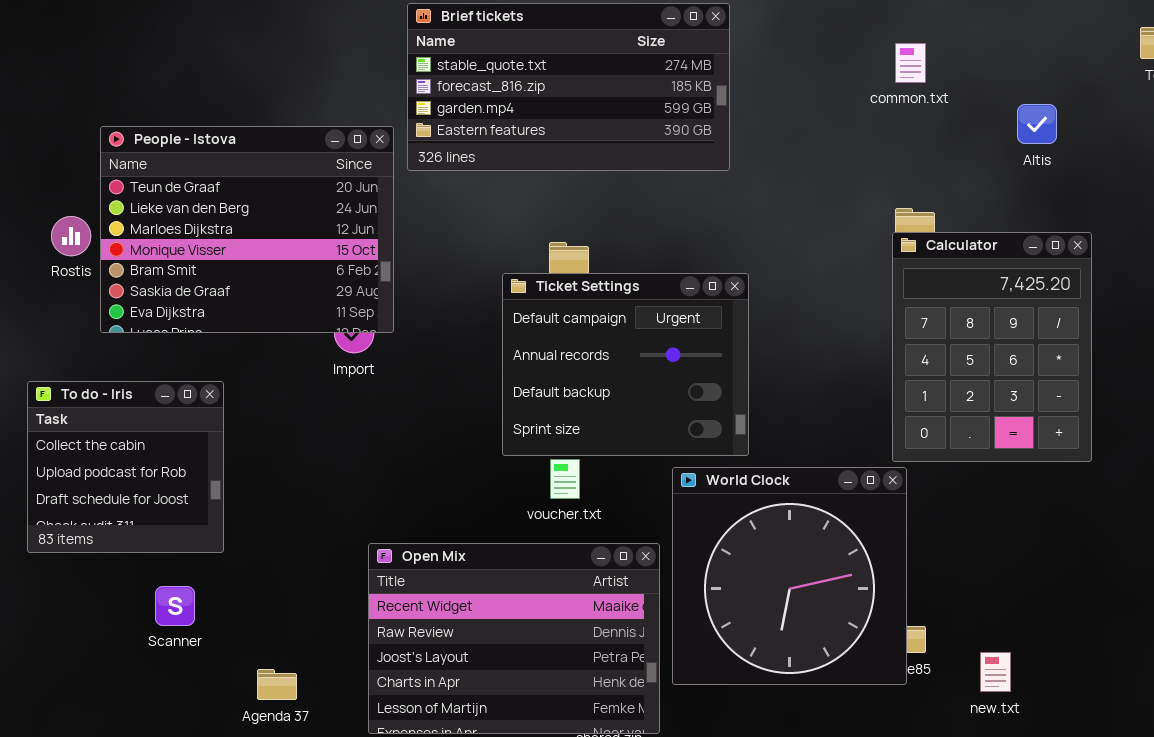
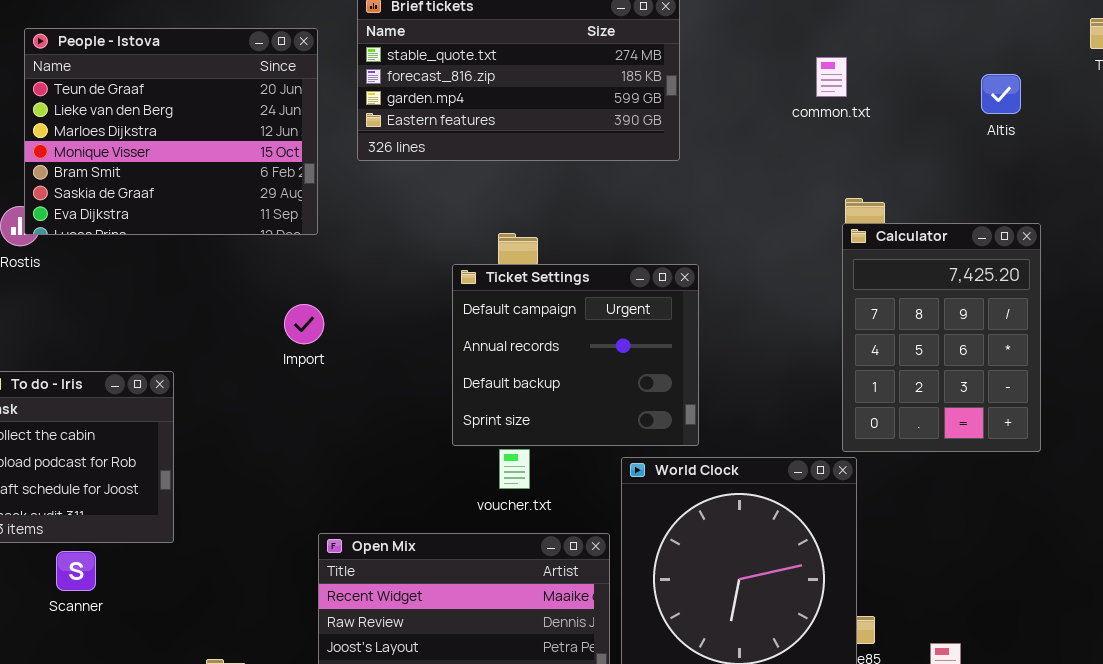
common.txt: [895,43,926,83] -> [816,57,847,97], moved
Altis: [1017,104,1057,144] -> [981,74,1021,114], moved
People - Istova: [100,126,394,333] -> [24,28,318,235], moved
Scanner: [155,586,195,626] -> [56,551,96,591], moved

